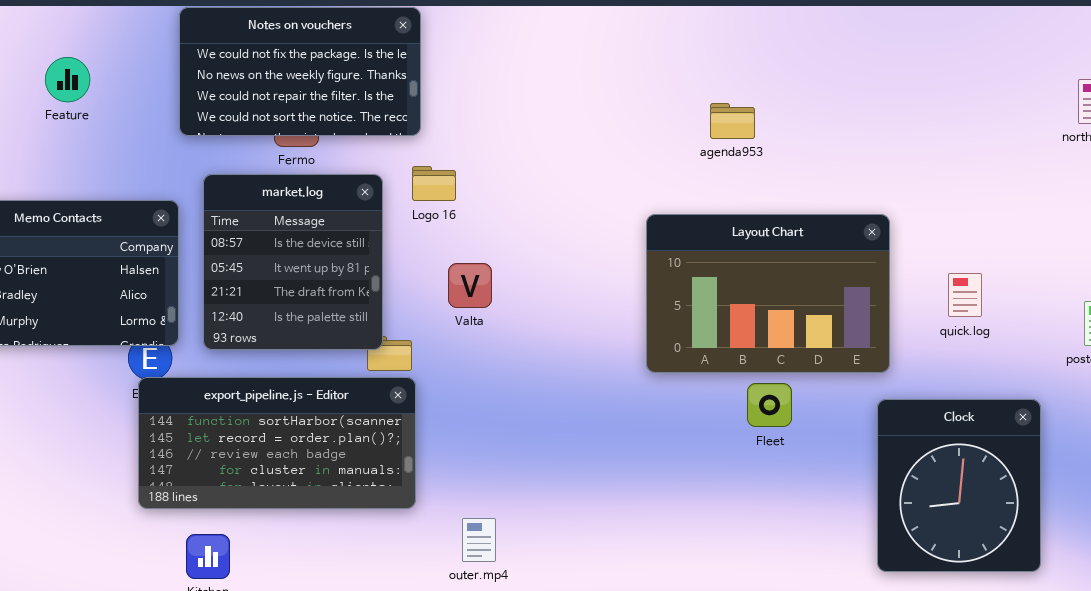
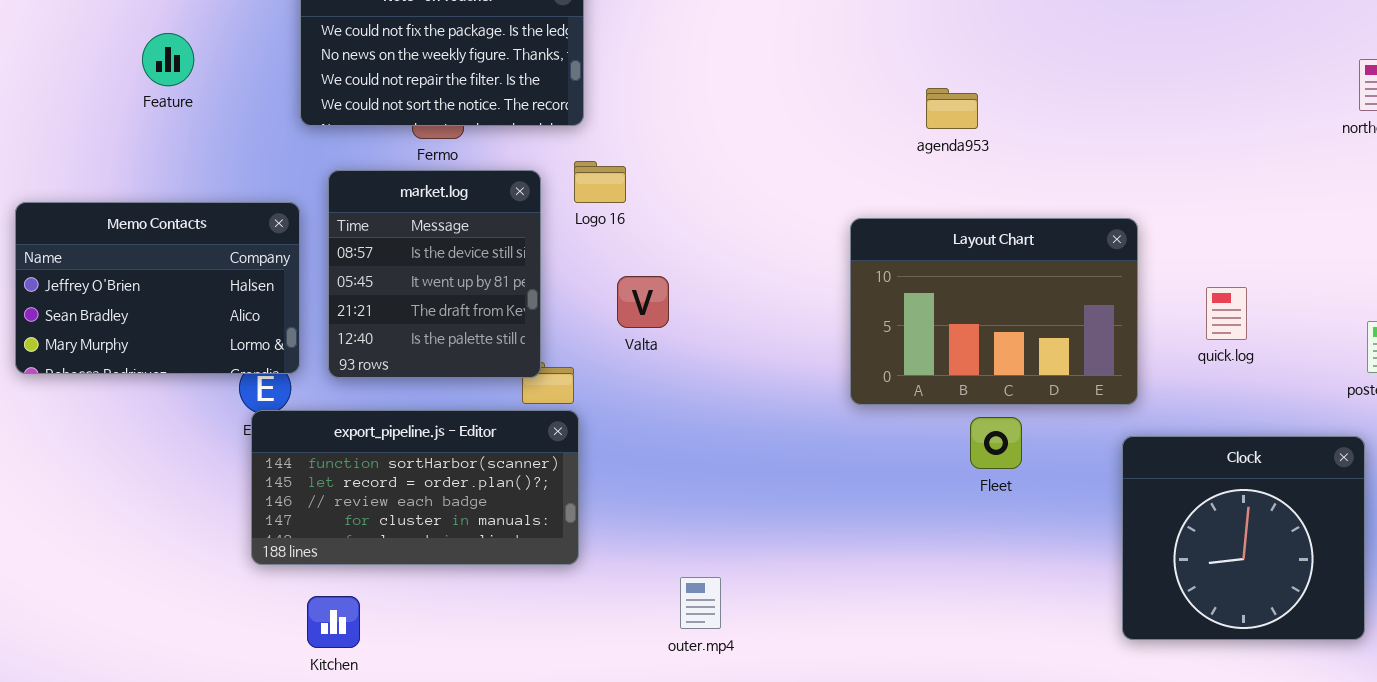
Clock: [877,399,1041,572] -> [1122,436,1365,640], resized
outer.mp4: [462,518,496,562] -> [680,577,721,629], moved

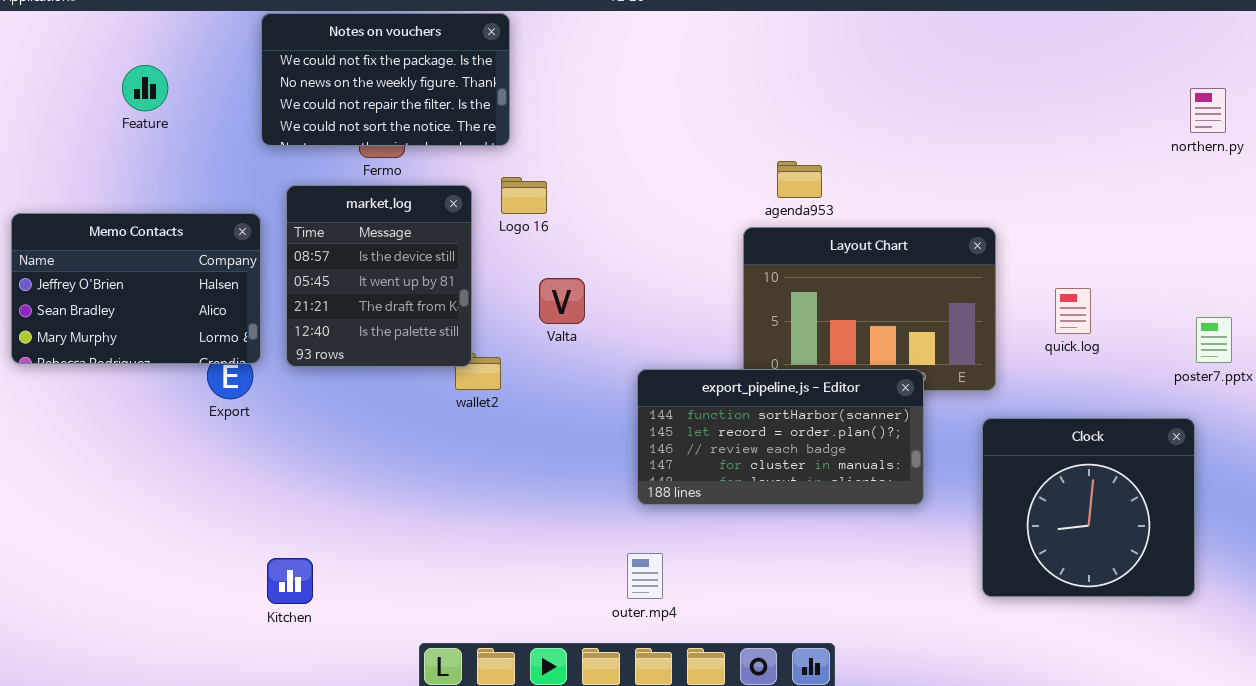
agenda953: [926,88,978,129] -> [777,161,822,198], moved
export_pipeline.js - Editor: [251,410,579,565] -> [637,369,924,505], moved
outer.mp4: [680,577,721,629] -> [627,553,663,599], moved

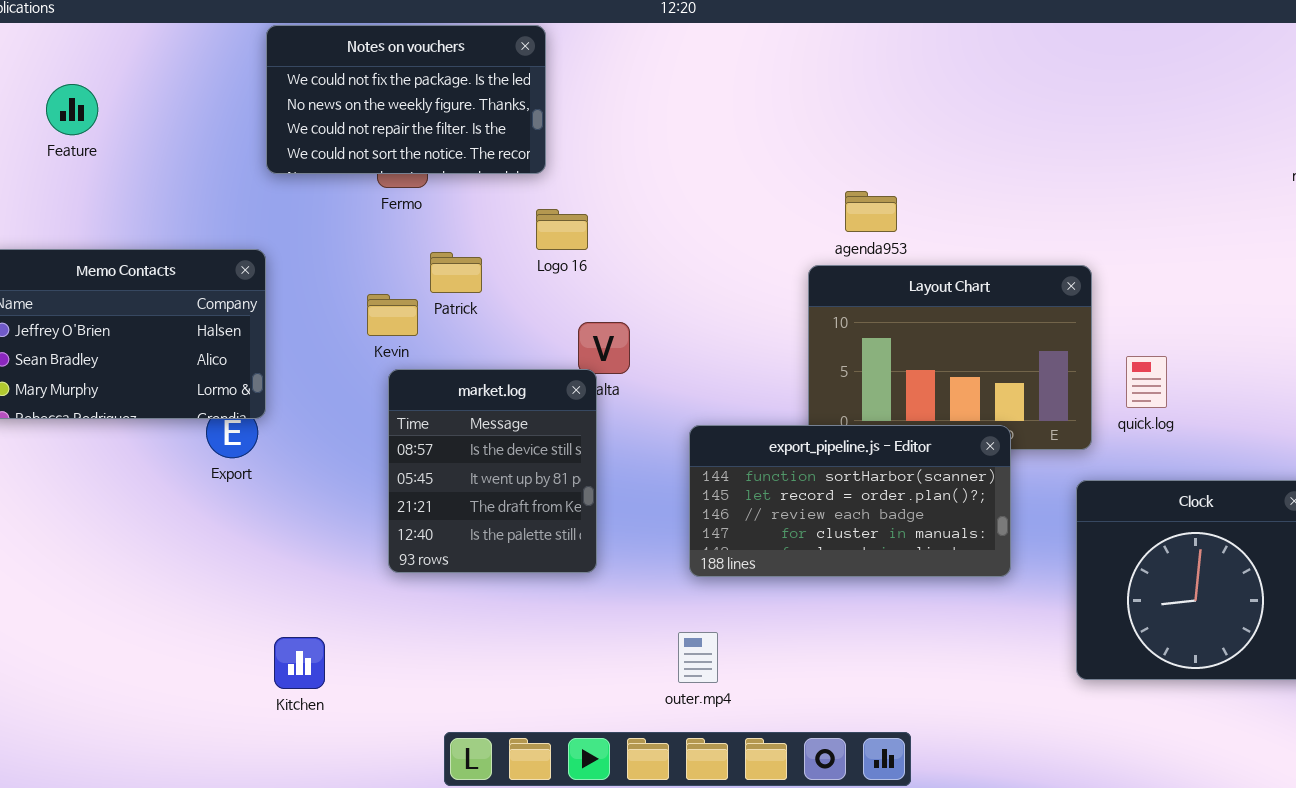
Feature: [122,65,168,111] -> [46,84,98,135], moved
market.log: [286,185,472,367] -> [388,369,597,573], moved
quick.log: [1055,288,1091,334] -> [1126,356,1167,408], moved

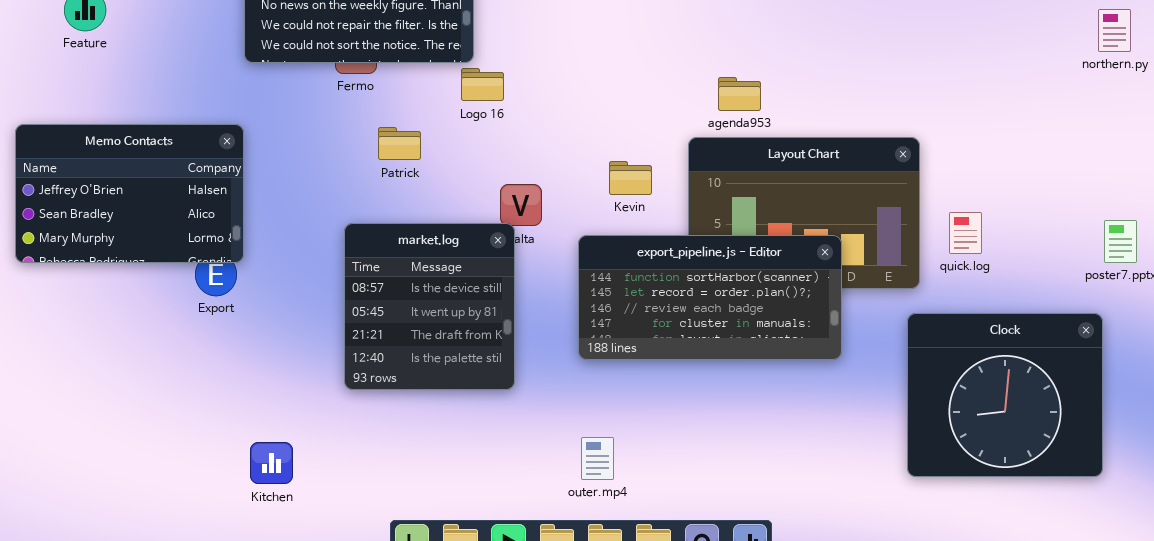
Logo 16: [536,209,588,250] -> [461,68,504,101], moved
Kevin: [367,294,418,336] -> [609,161,652,195], moved
export_pipeline.js - Editor: [689,425,1011,577] -> [578,235,842,360], moved

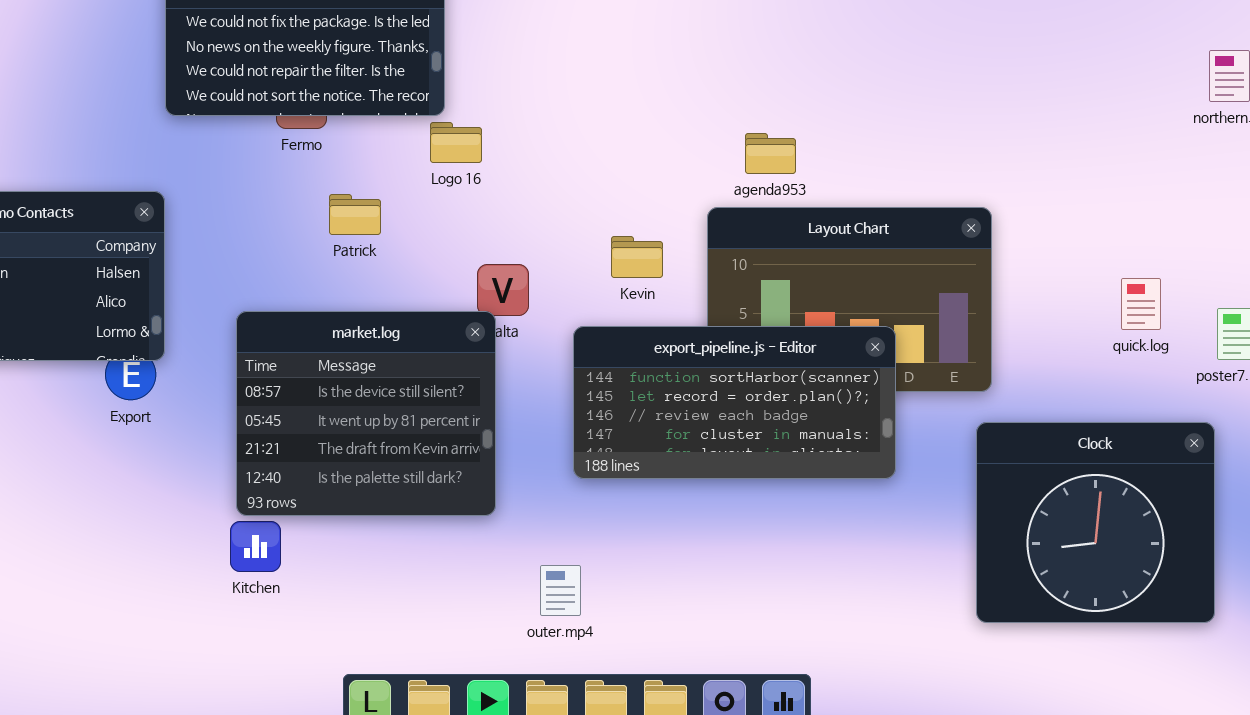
quick.log: [949,212,982,254] -> [1121,278,1161,330], moved
market.log: [344,223,515,390] -> [236,311,496,516], resized
outer.mp4: [581,437,614,480] -> [540,565,581,616], moved
Kitchen: [250,442,293,484] -> [230,521,281,572], moved

